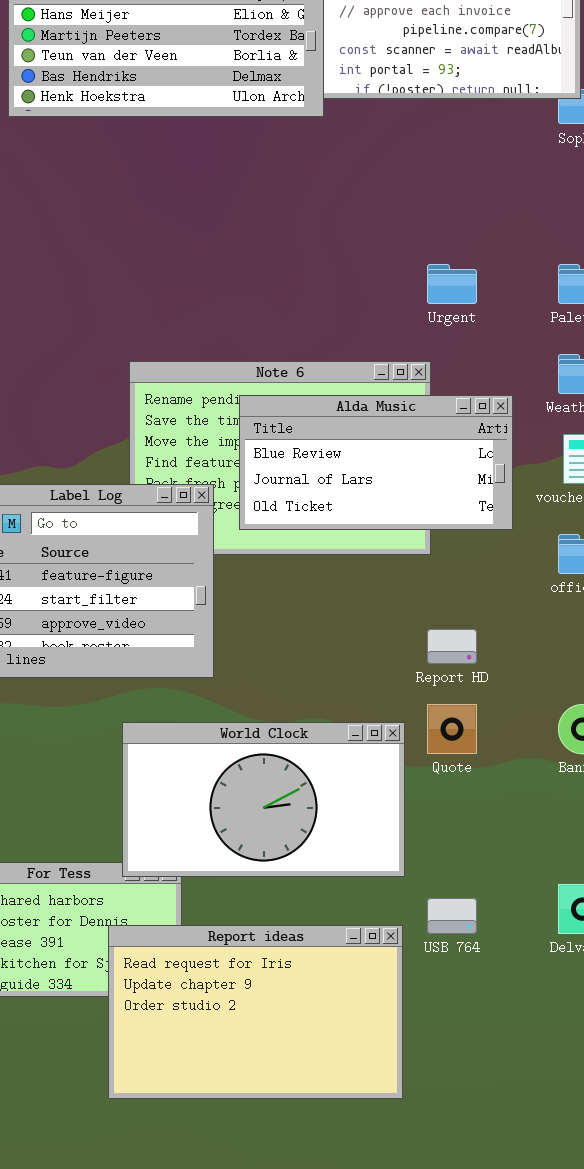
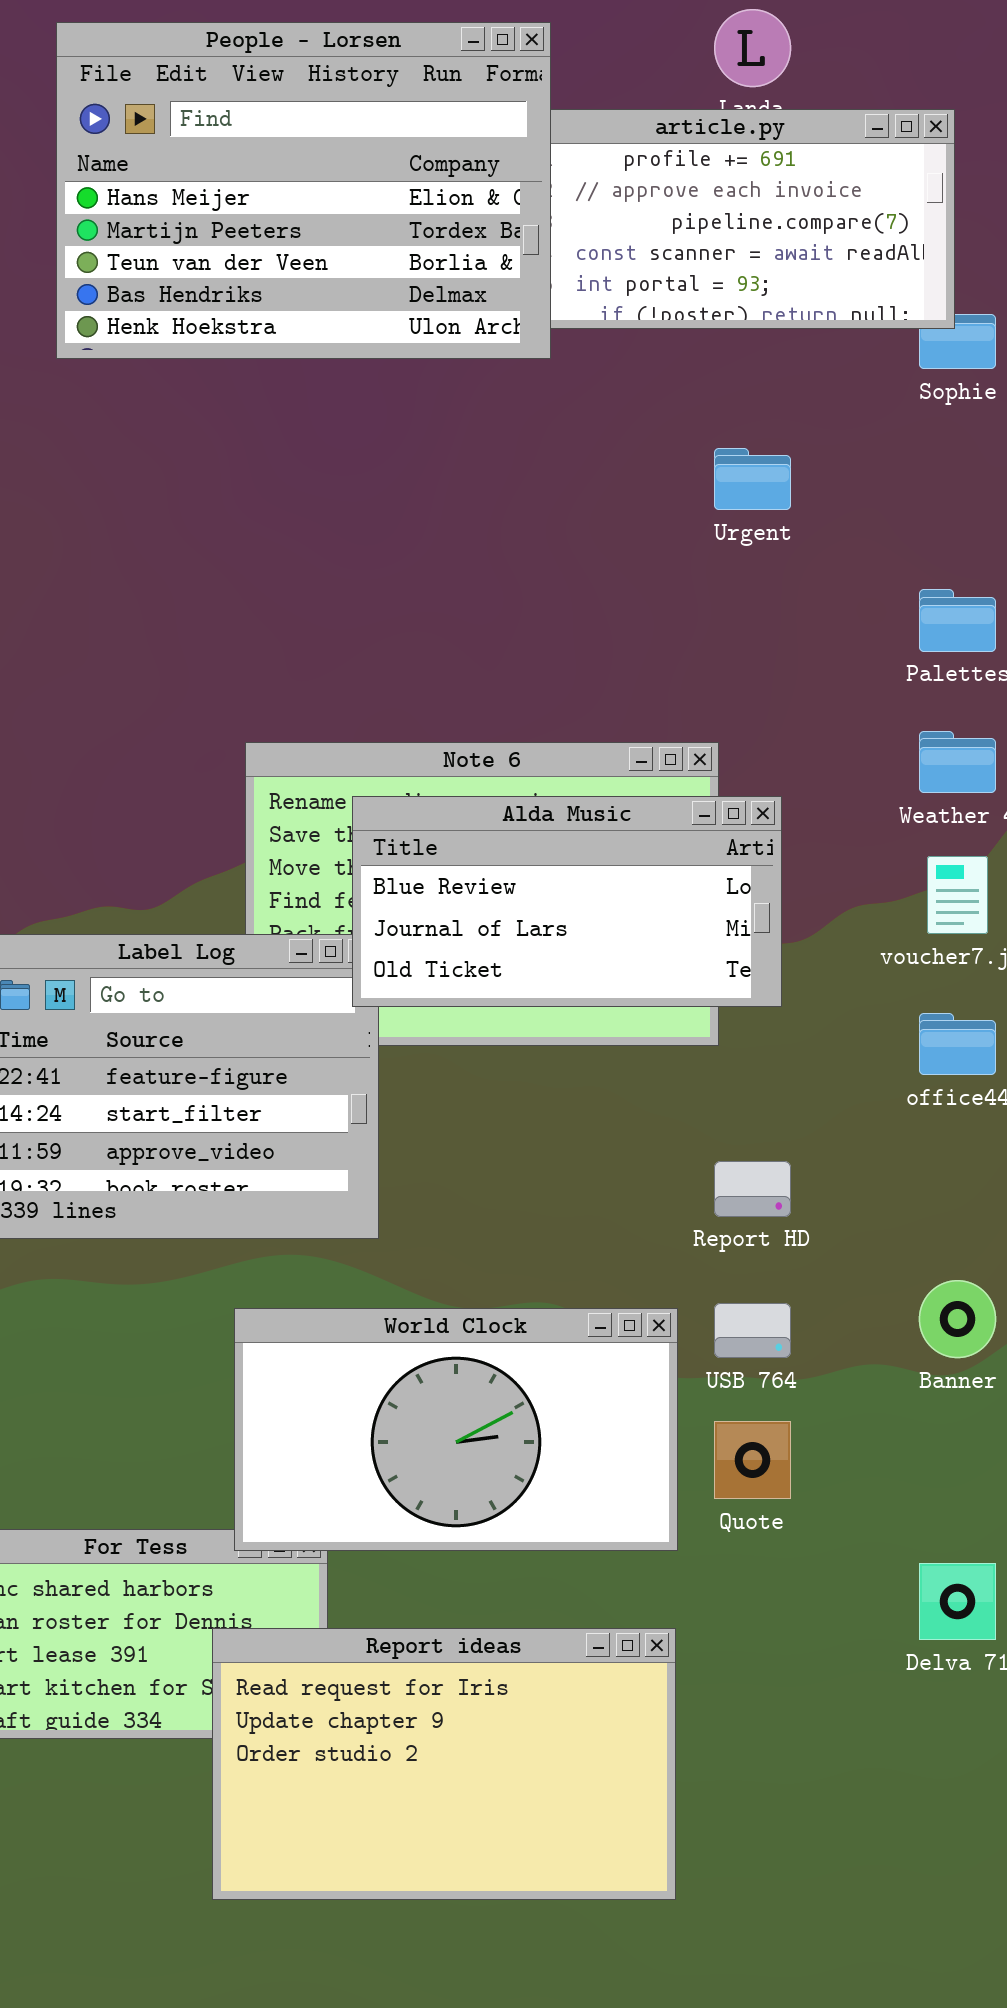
Urgent: [427,264,477,304] -> [714,448,791,510], moved
Alda Music: [239,395,513,530] -> [352,796,782,1007], moved
Quote: [427,704,477,754] -> [714,1421,791,1499], moved
USB 764: [427,898,477,934] -> [714,1303,791,1358], moved

